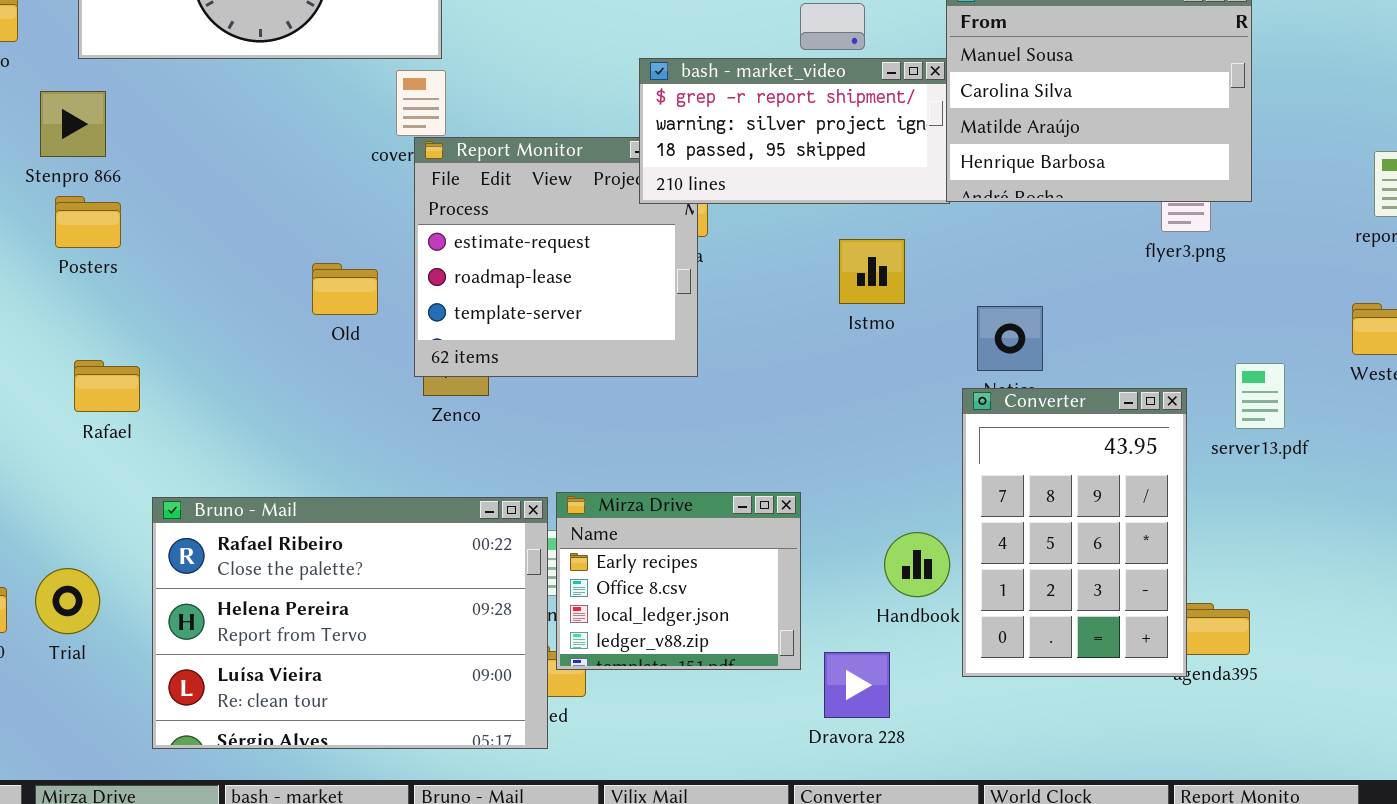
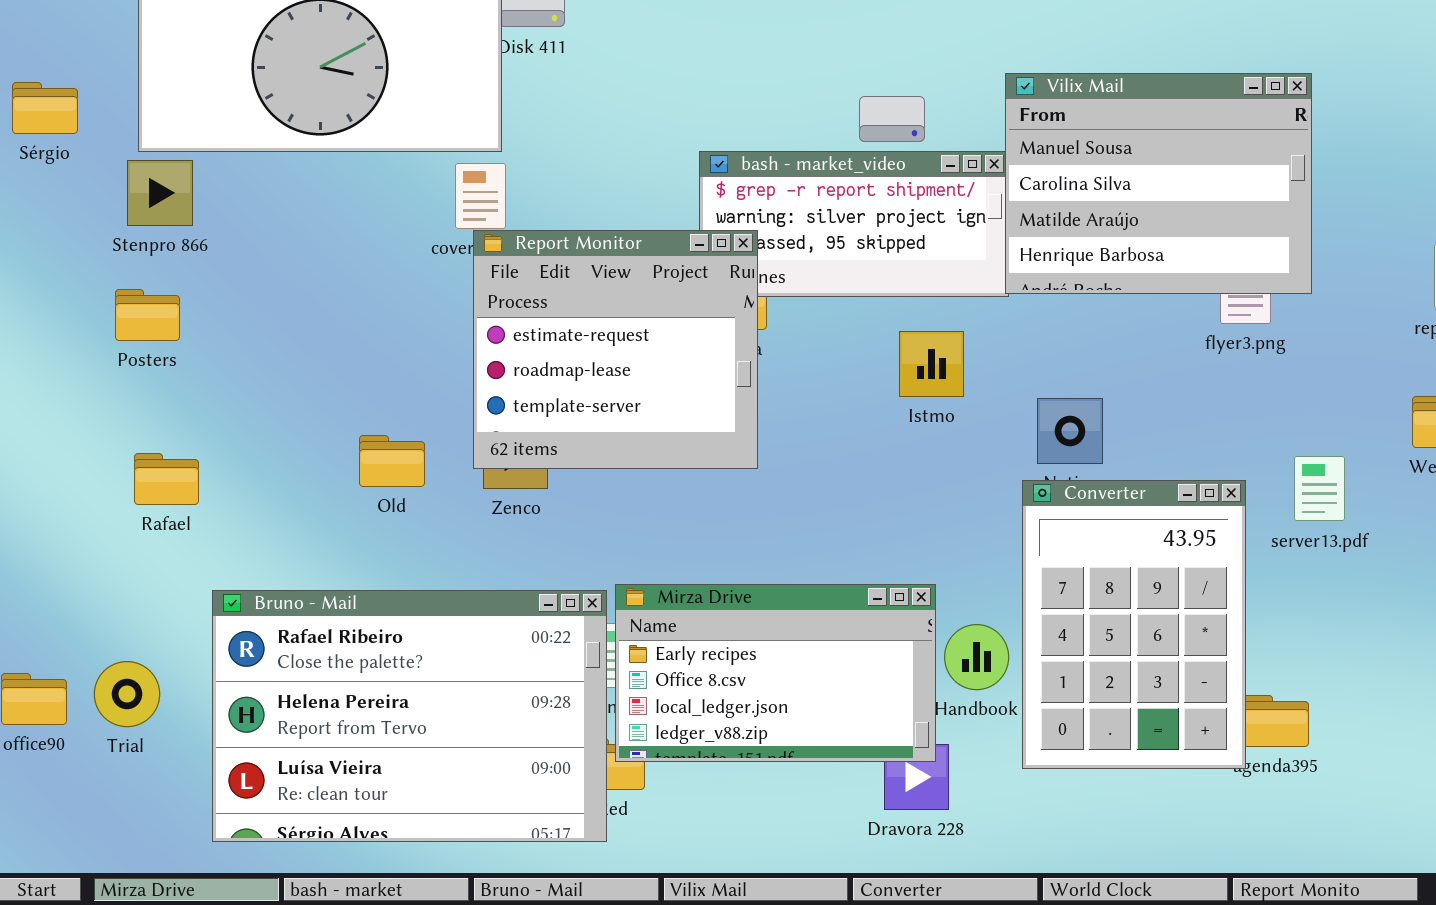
Stenpro 866: [40,91,106,157] -> [127,160,193,226], moved
Report Monitor: [414,137,698,377] -> [473,230,758,469], raised
Old: [312,263,378,315] -> [359,435,425,487], moved
Mirza Drive: [556,492,801,670] -> [615,584,936,762], resized

